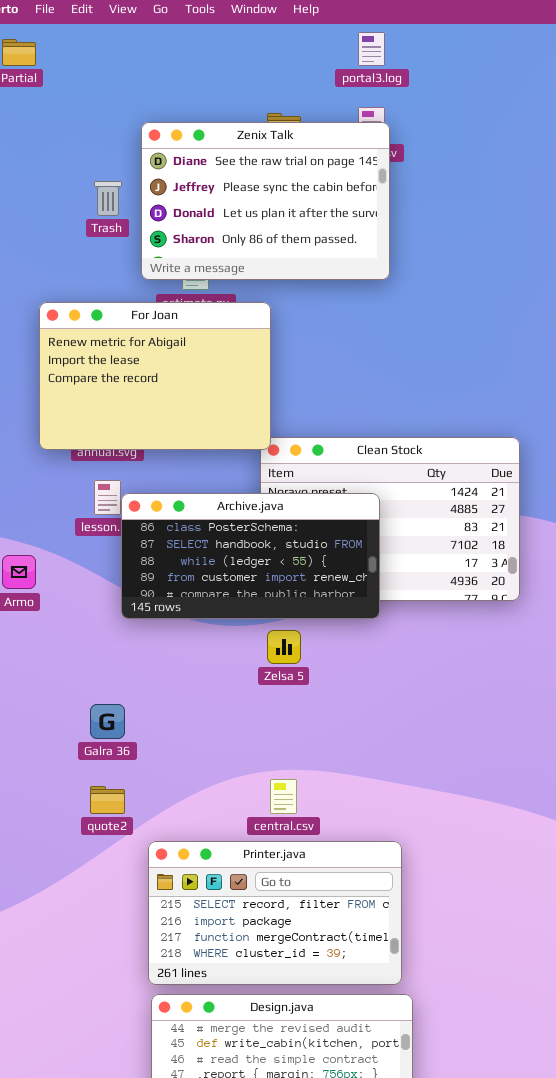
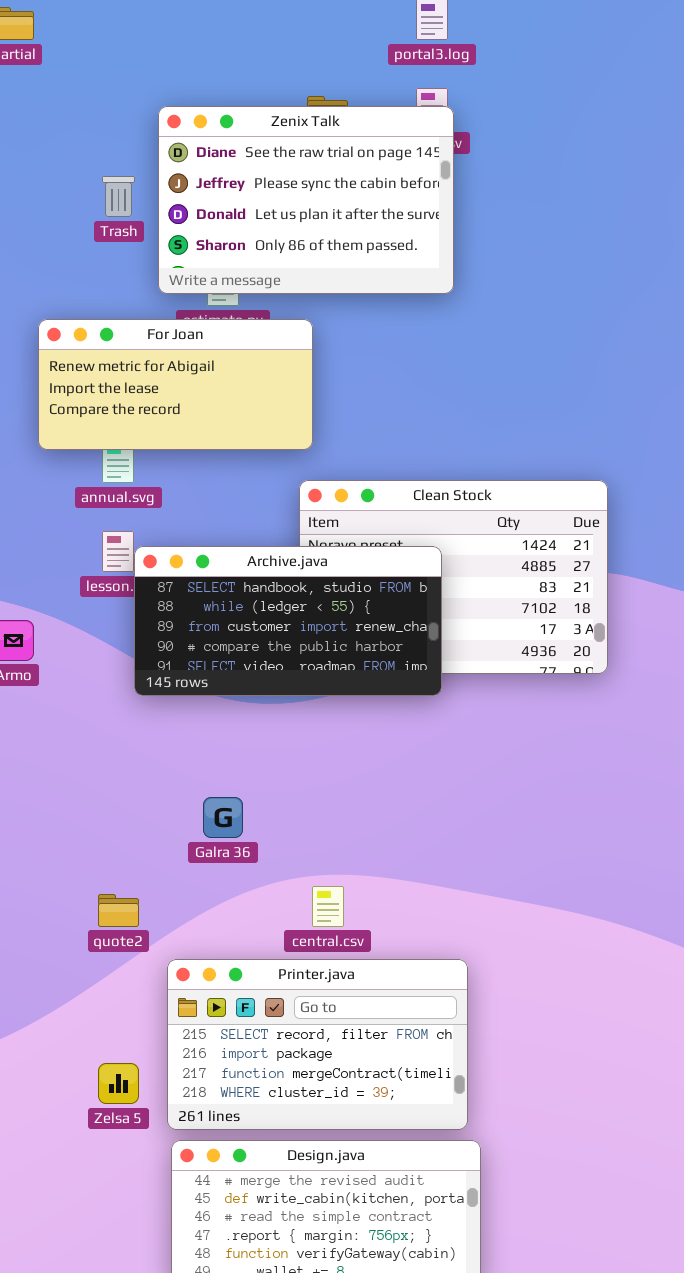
For Joan: [39,302,271,450] -> [38,319,313,450], resized
Archive.java: [121,493,380,619] -> [134,546,442,696], scrolled down 1 row
Zelsa 5: [267,630,301,664] -> [98,1063,139,1104], moved
Galra 36: [90,704,125,739] -> [203,797,243,838], moved

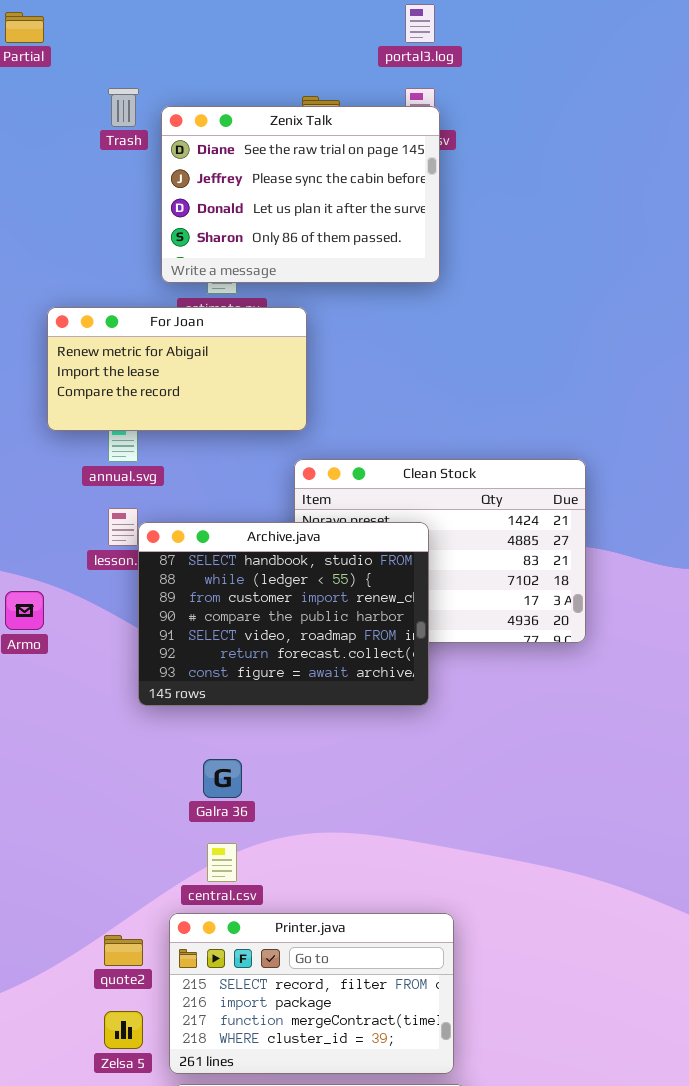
Trash: [102,176,135,217] -> [108,88,139,127], moved
Archive.java: [134,546,442,696] -> [138,522,429,706], resized
central.csv: [312,886,344,927] -> [207,843,237,882], moved
quote2: [98,894,139,927] -> [104,935,143,966], moved

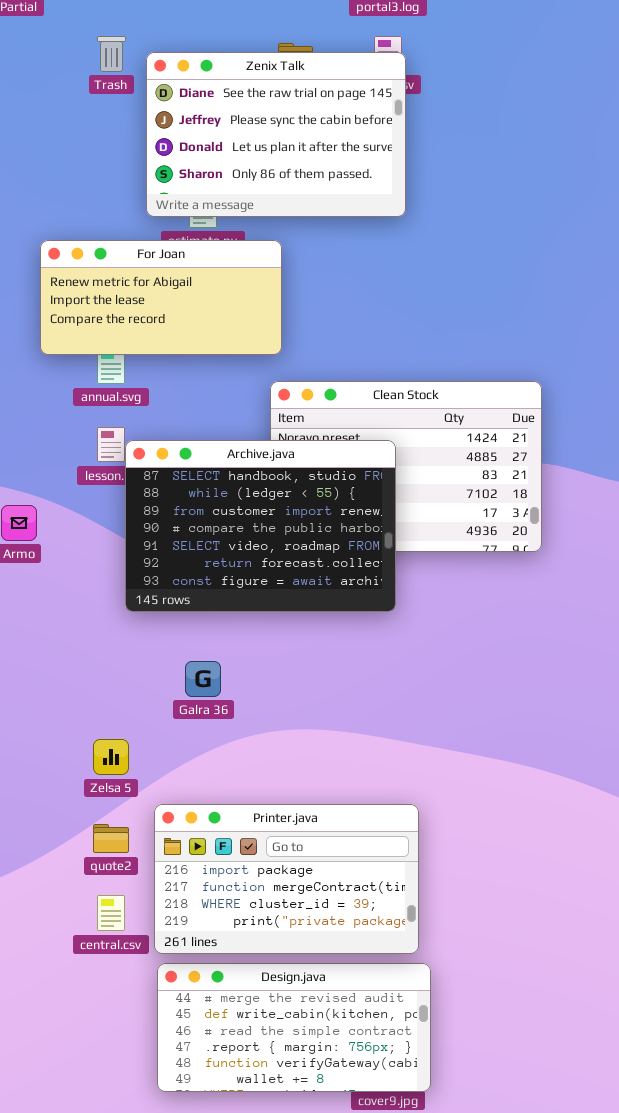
central.csv: [207,843,237,882] -> [97,895,125,931], moved
Printer.java: [169,913,454,1074] -> [154,804,419,954], scrolled down 1 row
Zelsa 5: [104,1011,143,1049] -> [93,739,129,775], moved

